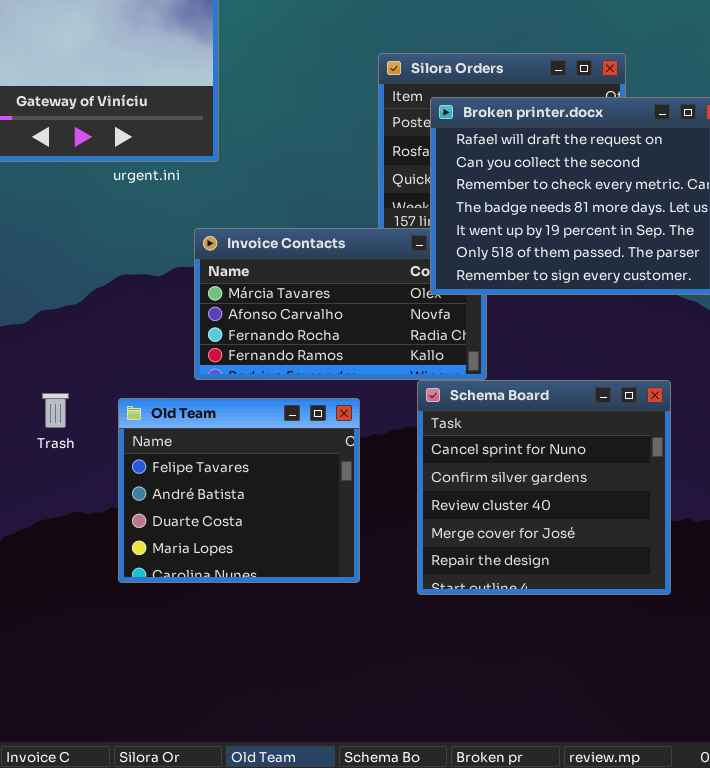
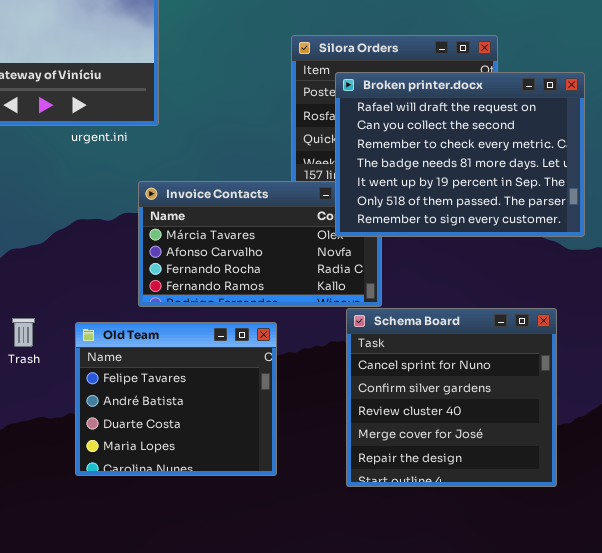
Schema Board: [417,380,671,595] -> [346,308,557,487], moved

